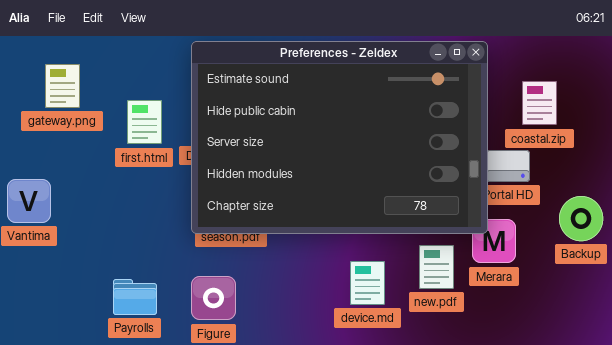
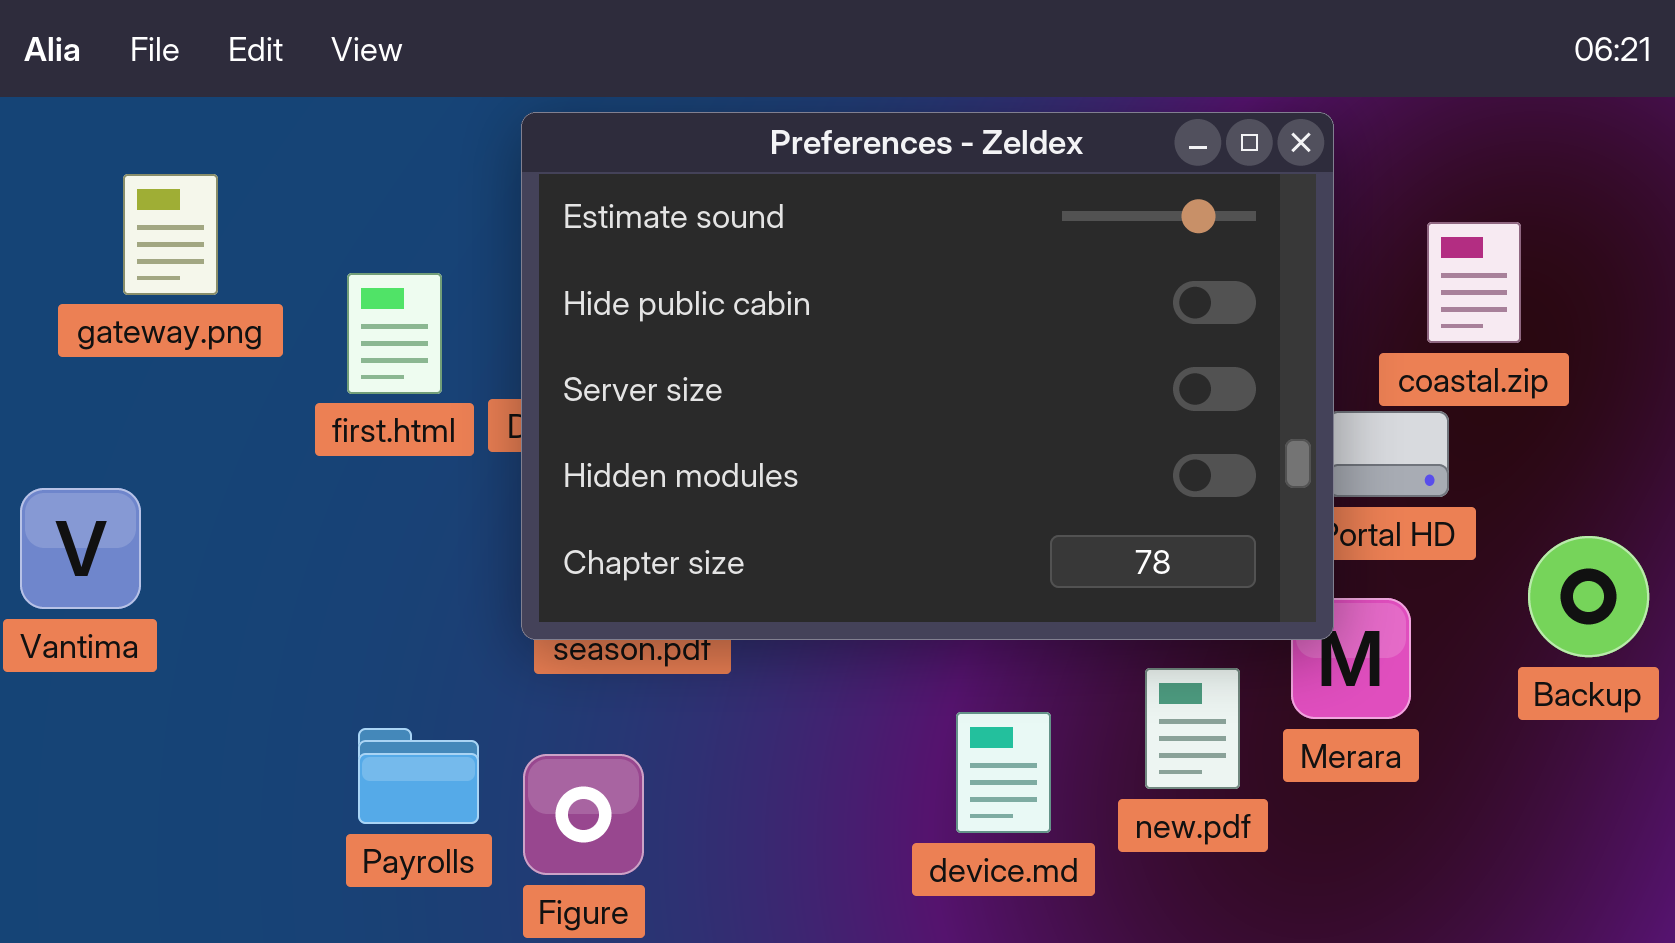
Payrolls: [113,279,157,315] -> [358,728,479,824], moved

